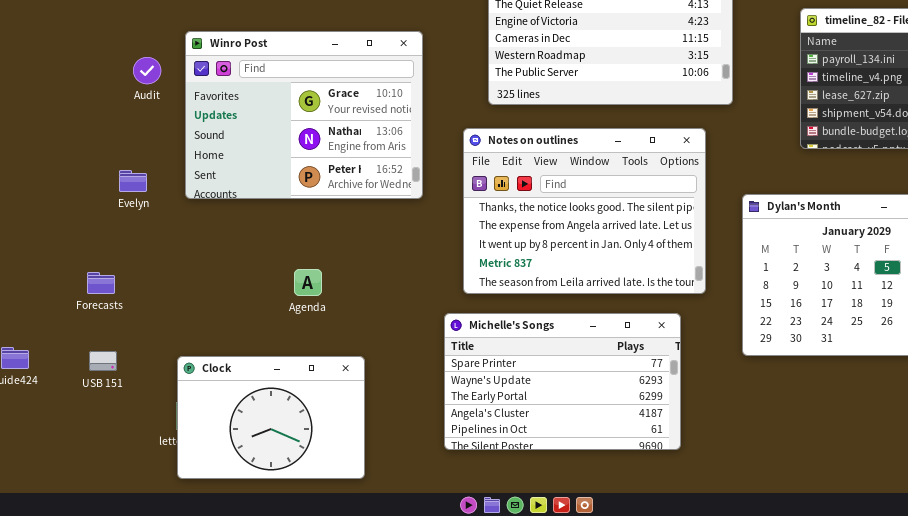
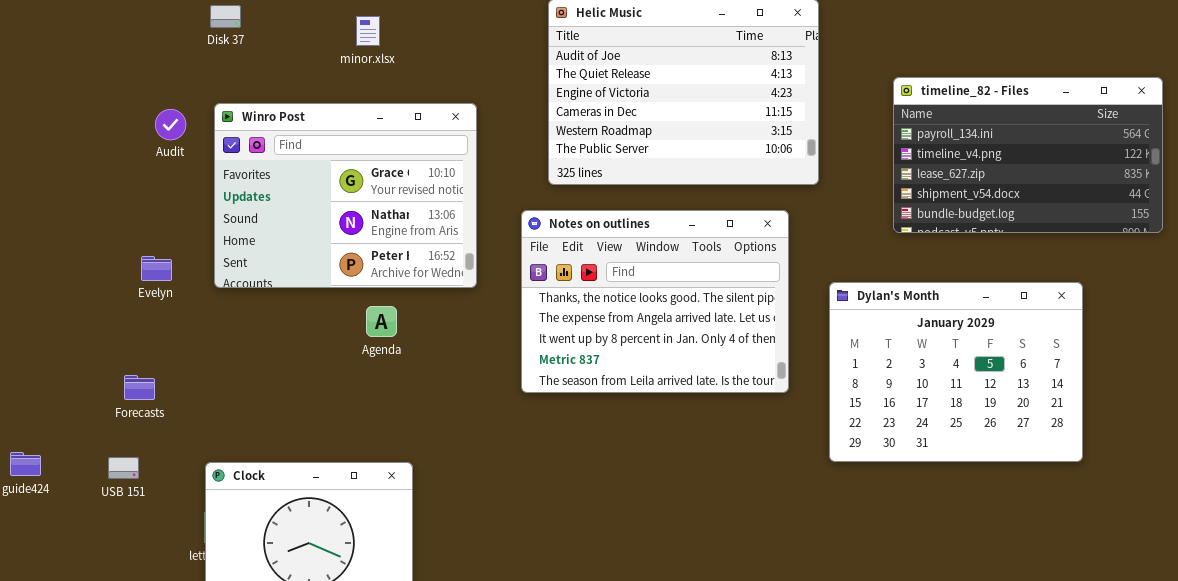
Audit: [133,57,161,84] -> [155,109,186,140], moved
Agenda: [294,269,322,296] -> [366,306,397,337], moved
Forecasts: [87,272,115,294] -> [124,375,155,400], moved
Michelle's Songs: [444,313,681,450] -> none, closed

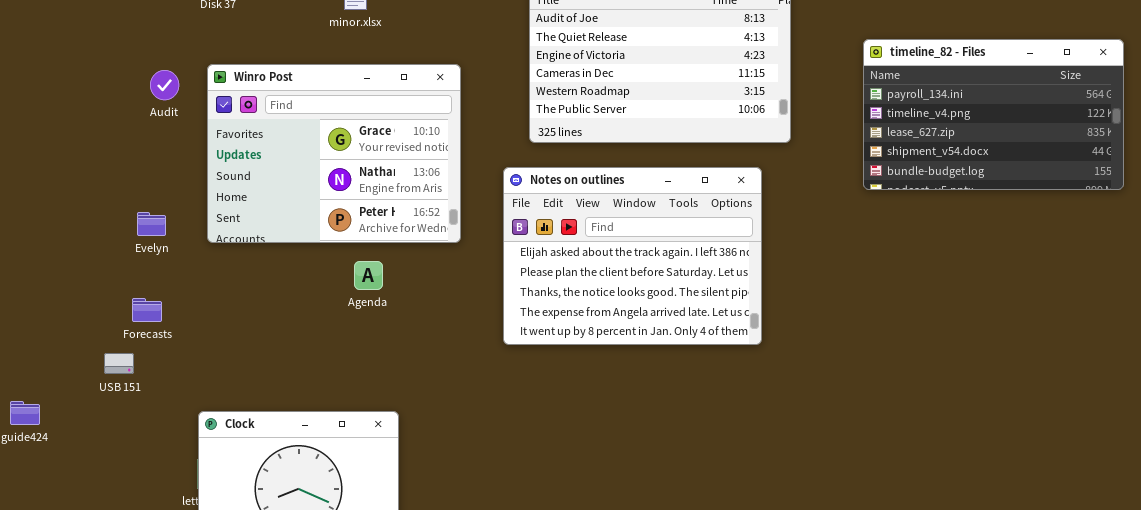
Notes on outlines: [521,210,789,393] -> [503,167,762,345], scrolled up 2 rows
Dylan's Month: [829,282,1083,462] -> none, closed
Forecasts: [124,375,155,400] -> [132,298,162,322], moved
USB 151: [108,457,139,479] -> [104,353,134,374], moved

